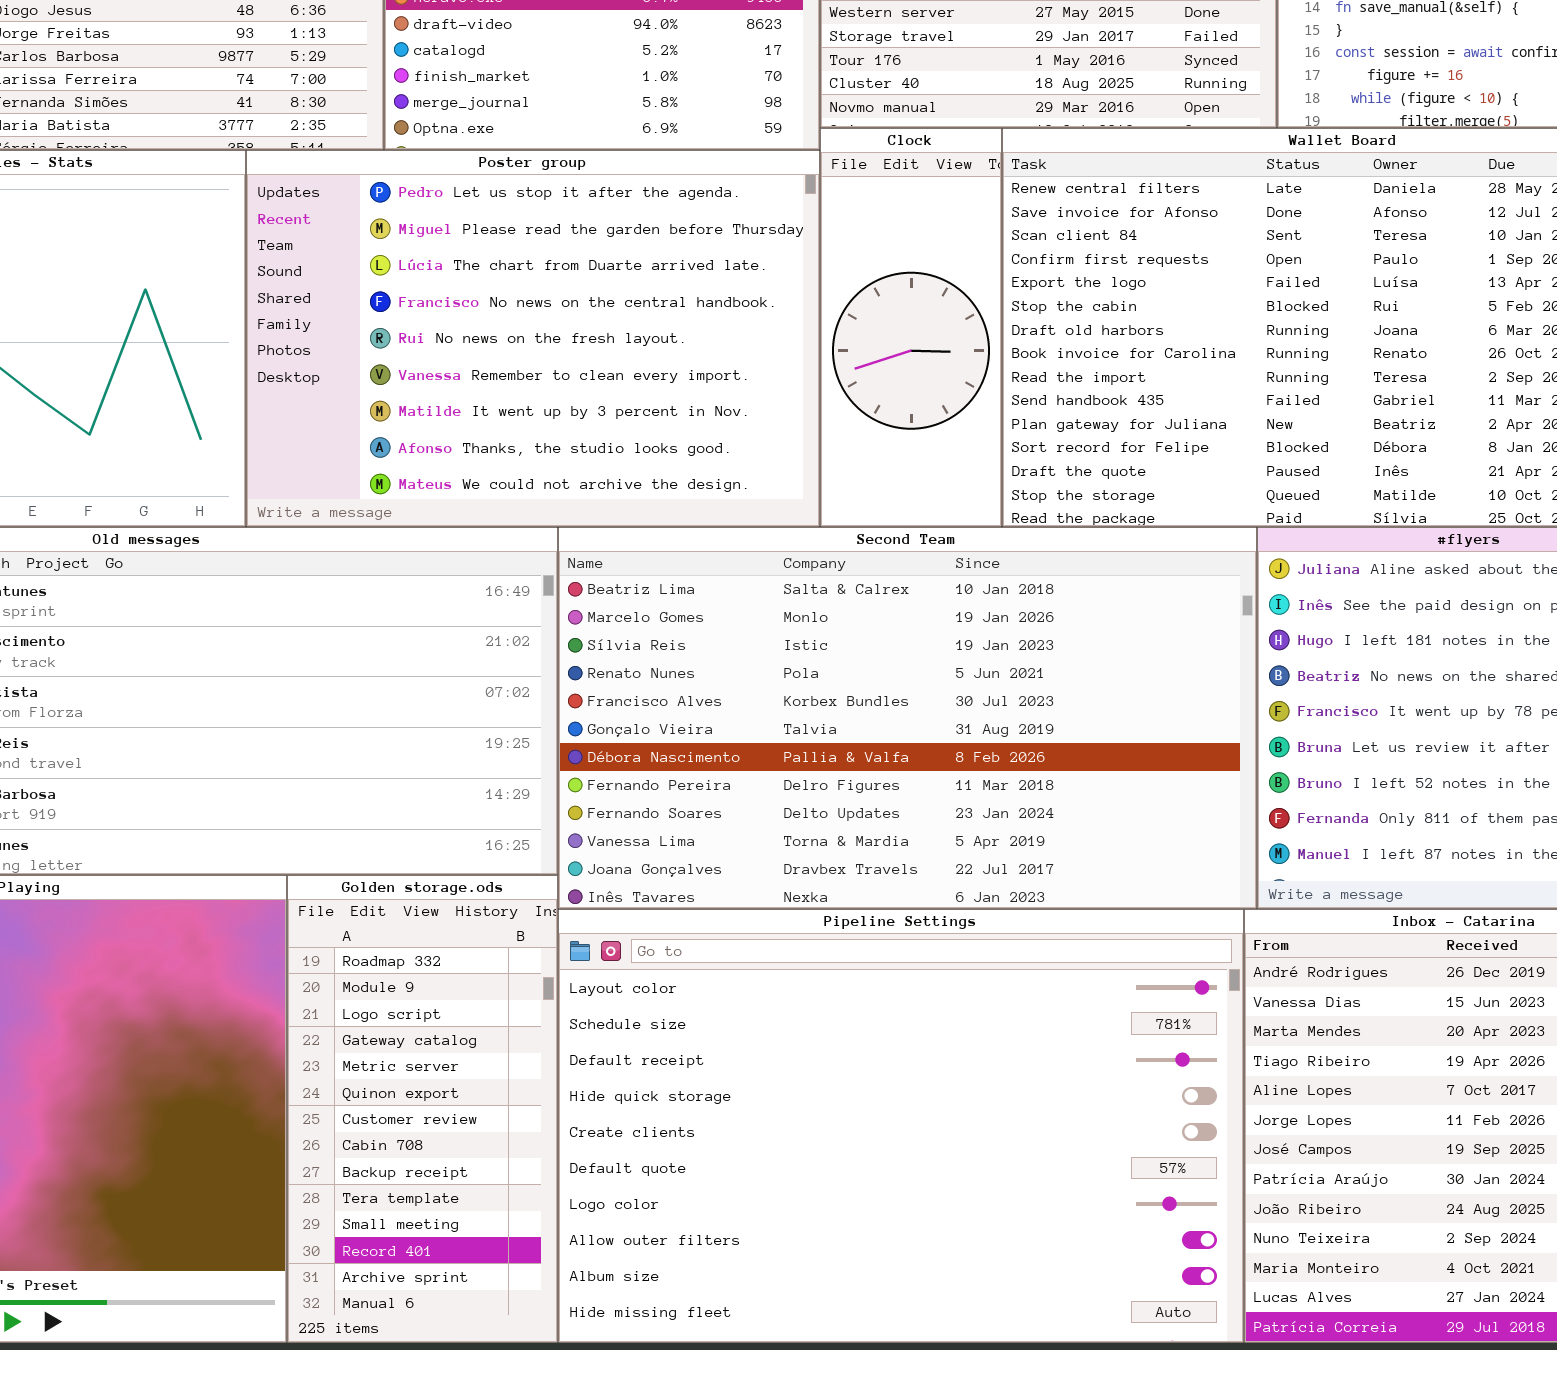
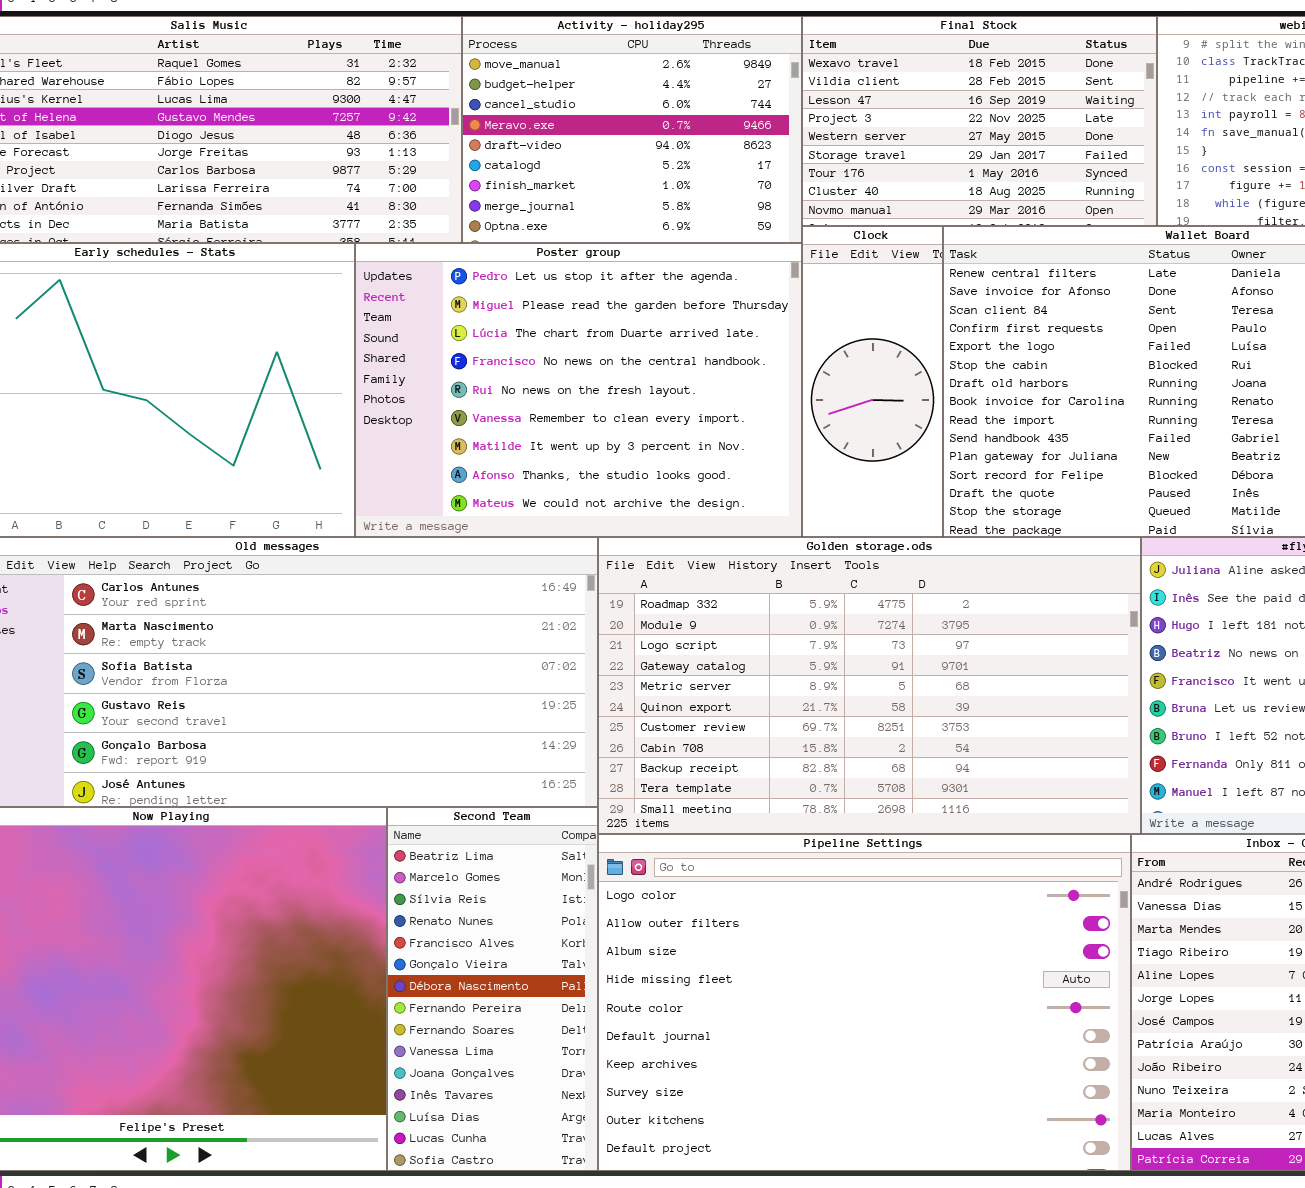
Second Team: [558,527,1257,909] -> [387,807,598,1171], moved, resized
Golden storage.ods: [287,875,558,1343] -> [598,537,1141,834], moved, resized
Pipeline Settings: [558,909,1244,1343] -> [598,834,1131,1171], scrolled down 6 rows

